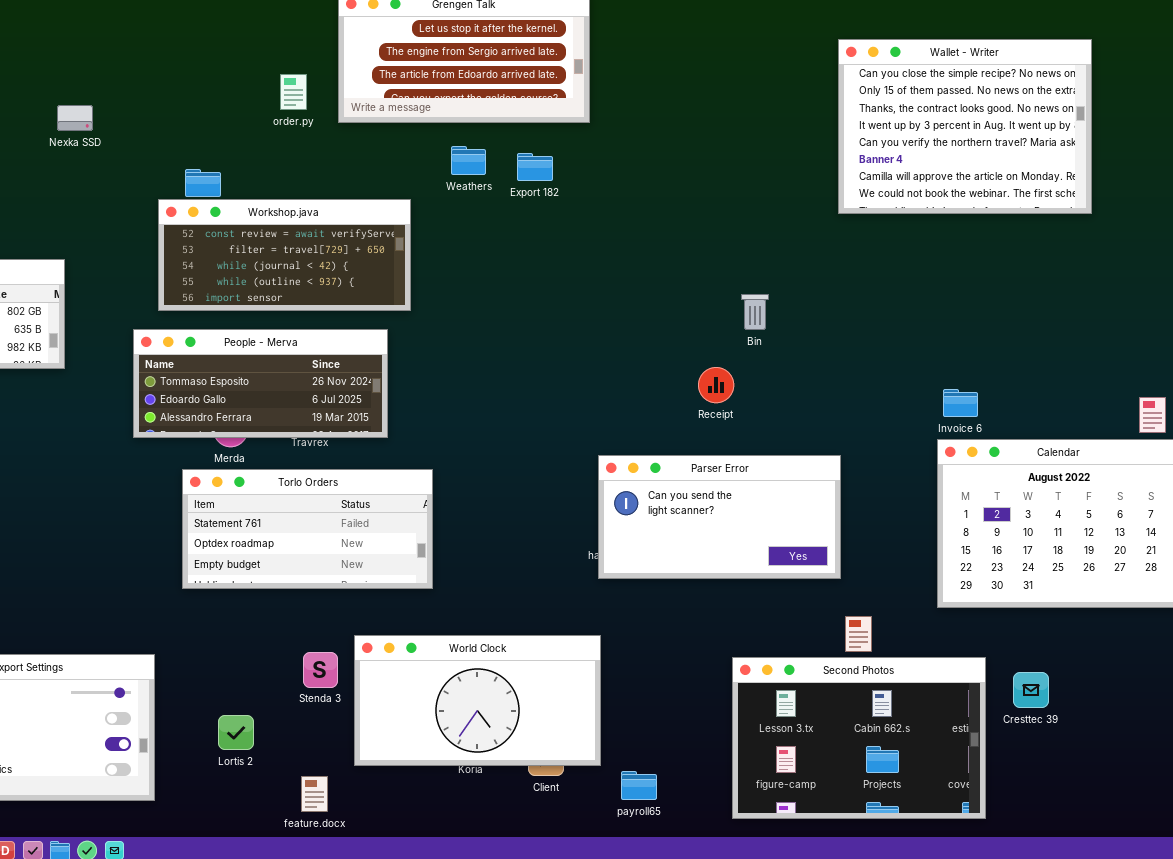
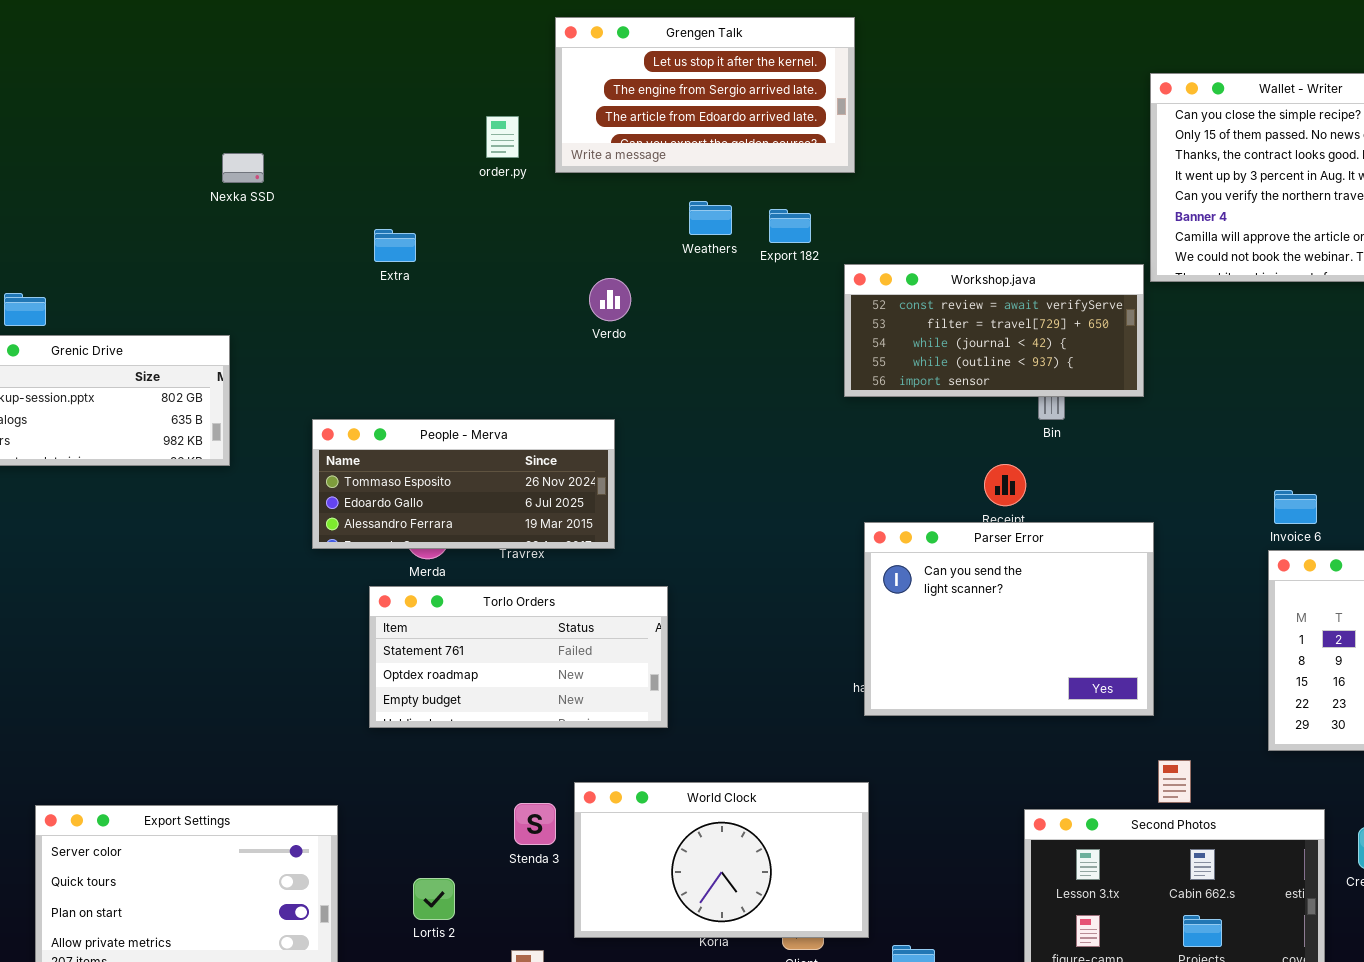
Workshop.java: [158,199,411,311] -> [844,264,1144,397], moved
Parser Error: [598,455,841,579] -> [864,522,1154,716], resized

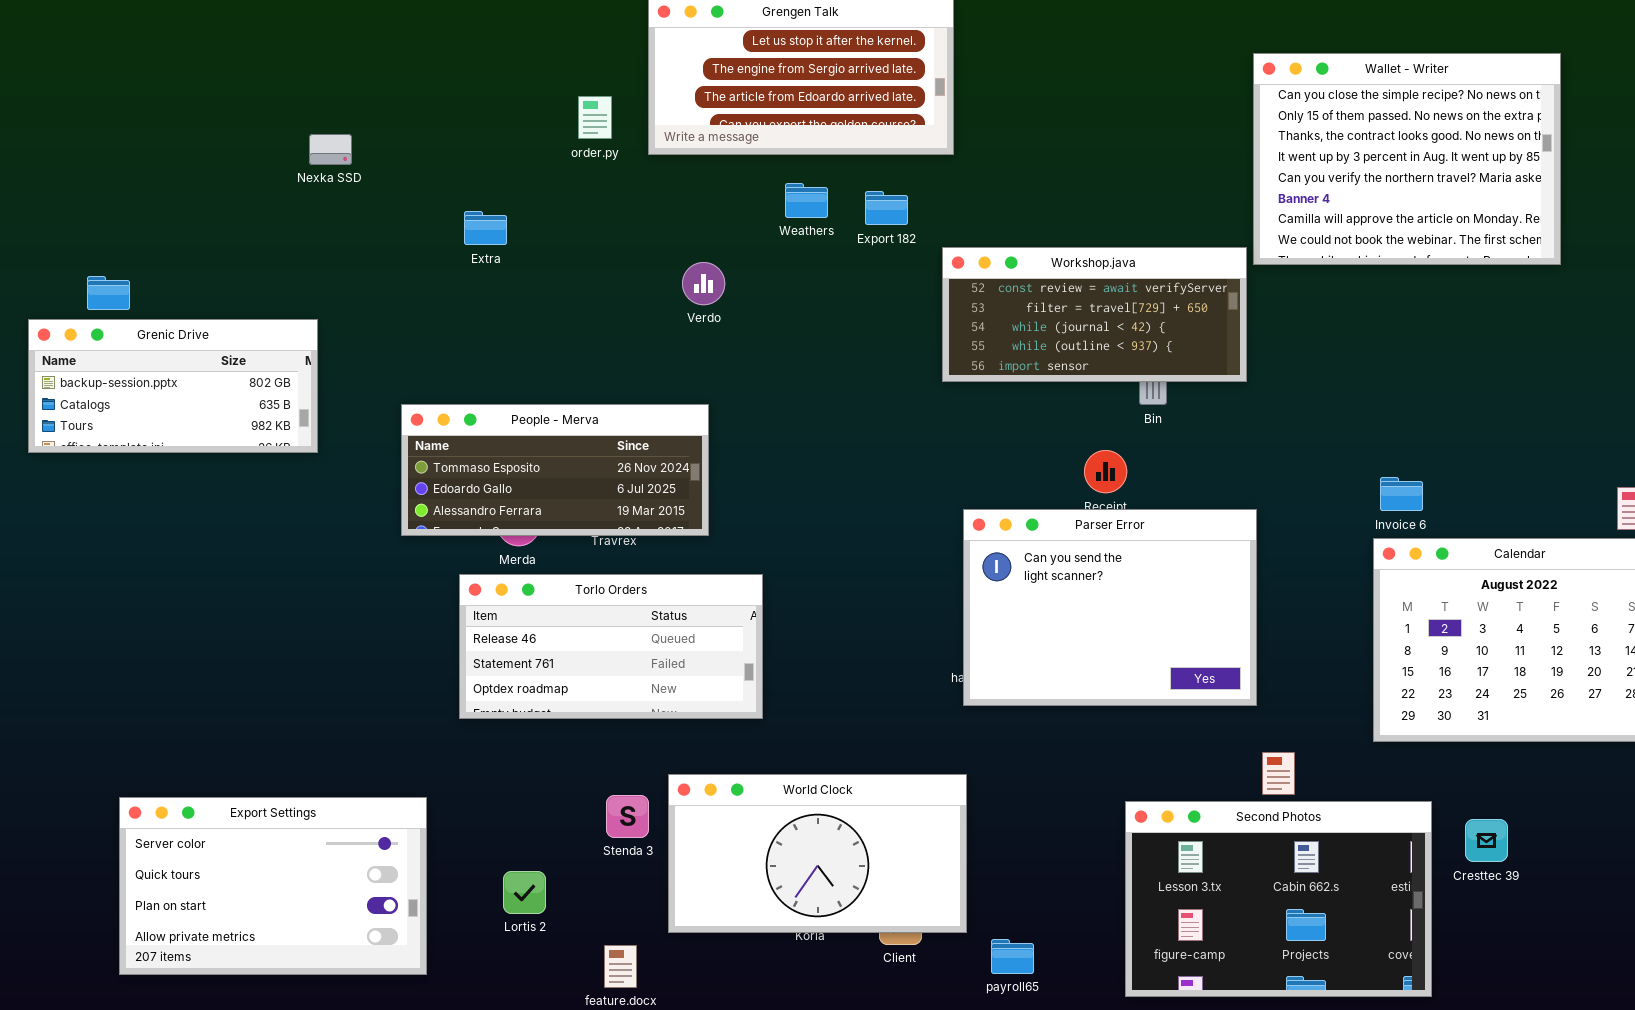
Torlo Orders: [369,586,668,728] -> [459,574,763,719], scrolled up 1 row

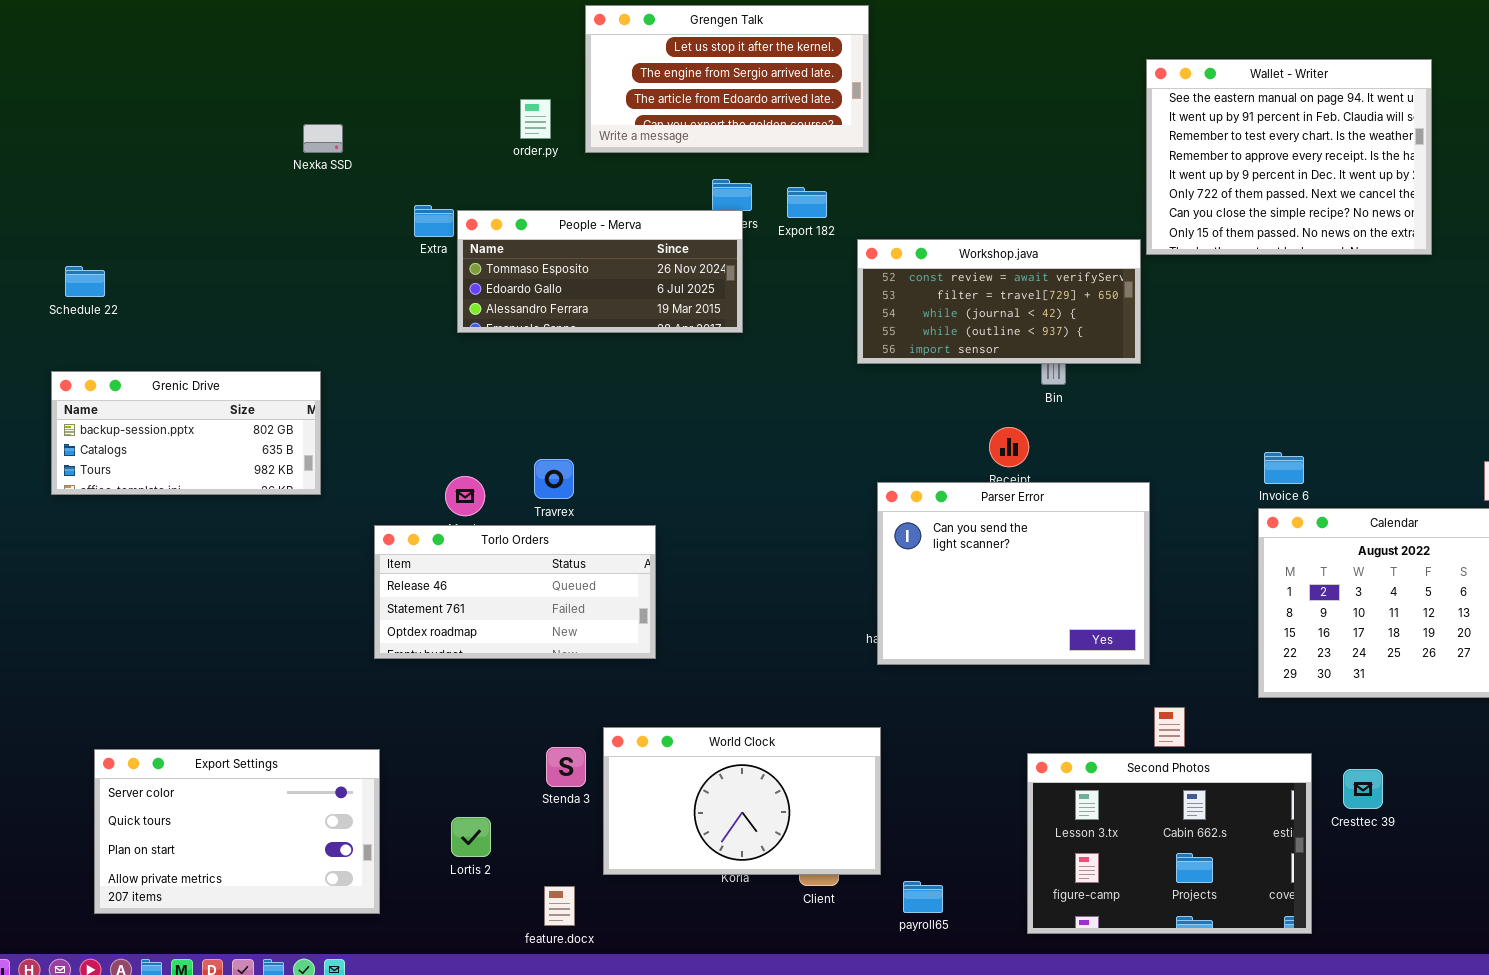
Wallet - Writer: [1253,53,1561,265] -> [1146,59,1432,255], scrolled up 6 rows
Nexka SSD: [309,134,352,165] -> [303,124,343,153], moved
Grenic Drive: [28,319,318,453] -> [51,371,321,495], moved
People - Merva: [401,404,709,536] -> [457,210,743,333], moved
Torlo Orders: [459,574,763,719] -> [374,525,656,659], moved

